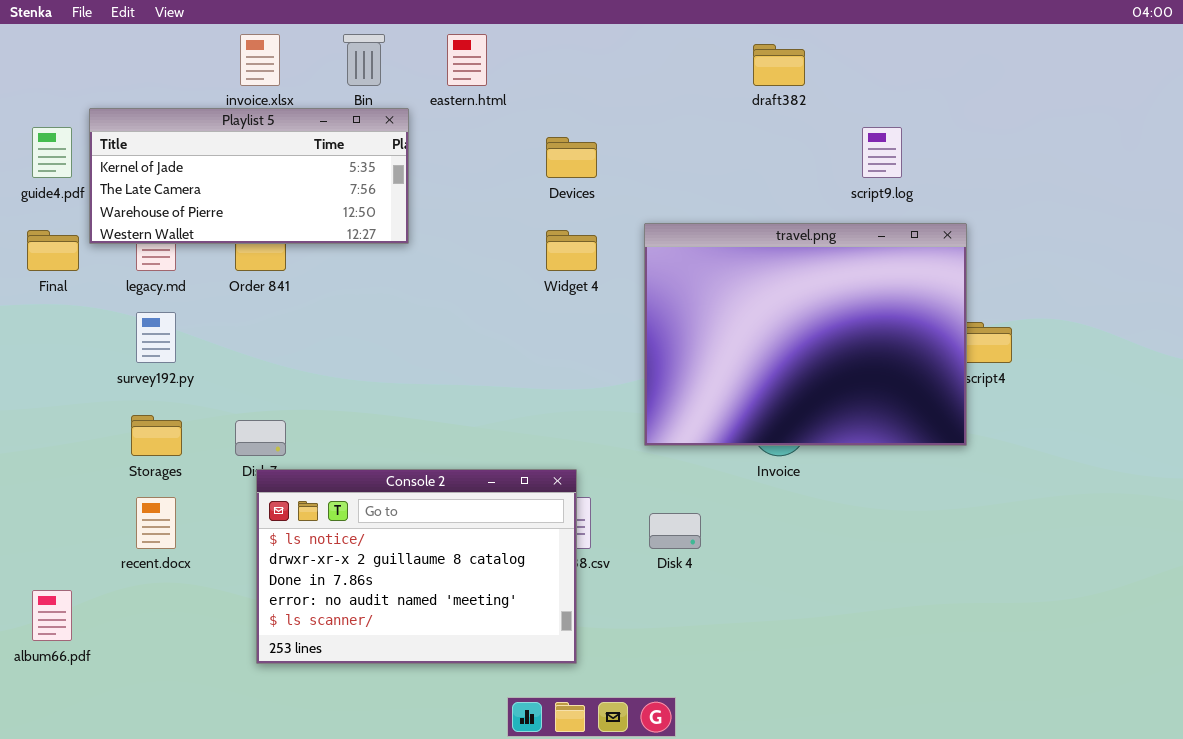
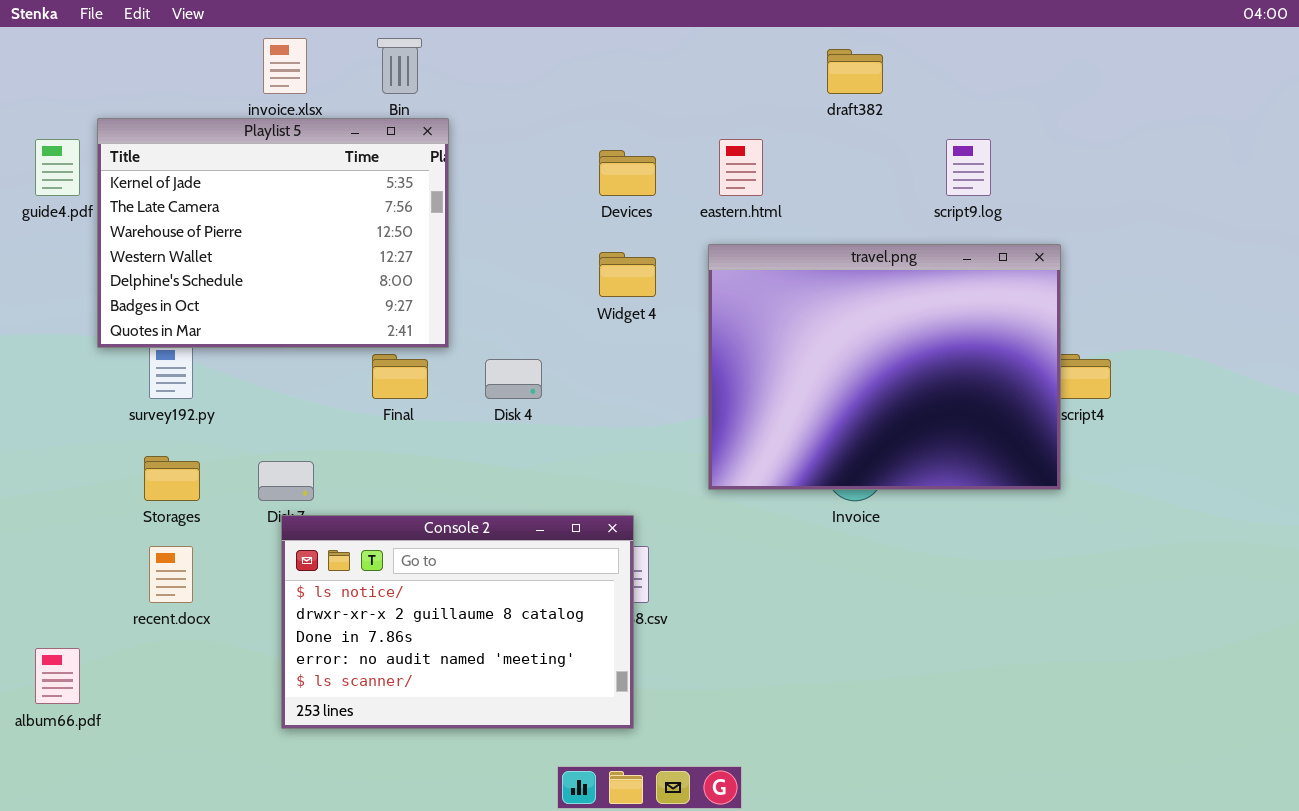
eastern.html: [447,34,487,86] -> [719,139,763,196], moved
Playlist 5: [89,108,409,244] -> [97,118,449,348], resized
Final: [27,230,79,271] -> [372,354,428,399], moved
Disk 4: [649,513,701,549] -> [485,359,542,399], moved

